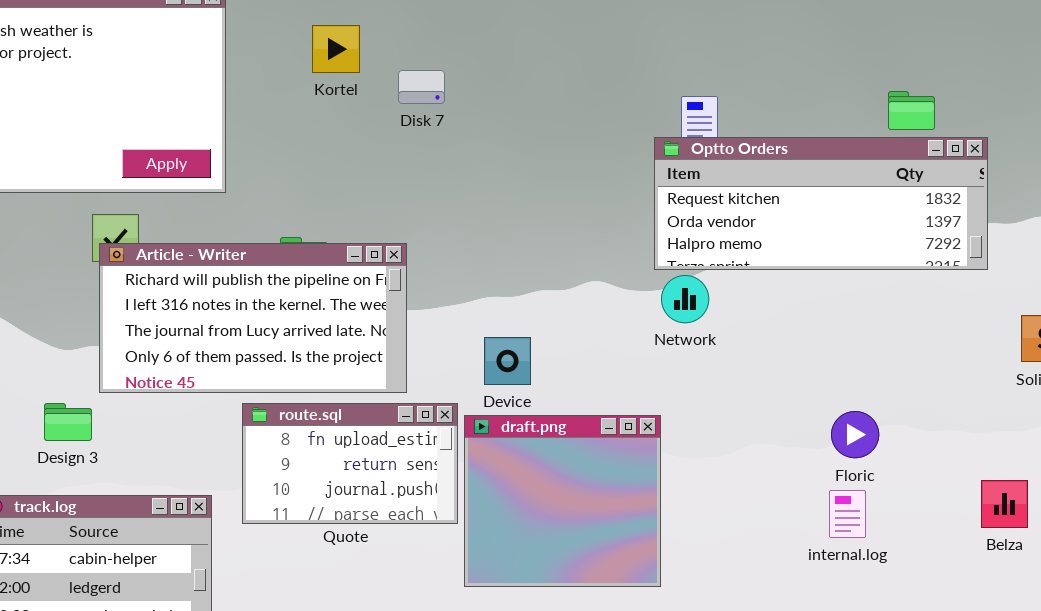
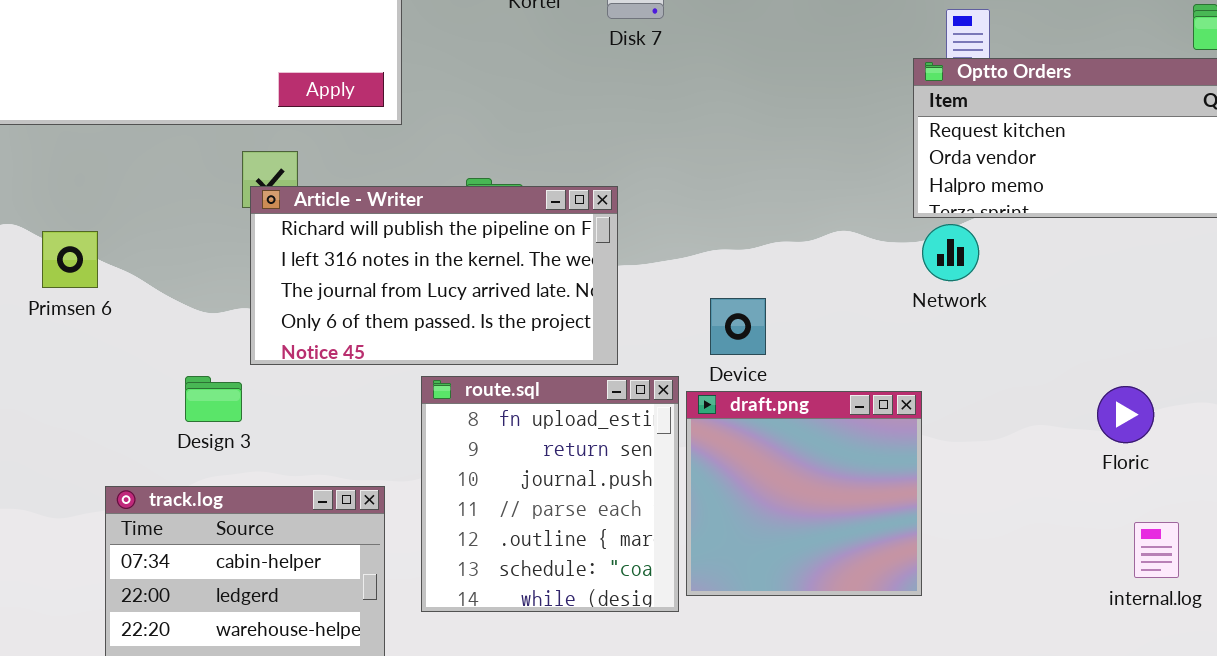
route.sql: [242,403,458,524] -> [421,376,679,612], resized
Floric: [831,411,879,458] -> [1097,386,1154,443], moved
internal.log: [829,490,866,538] -> [1134,522,1179,578], moved

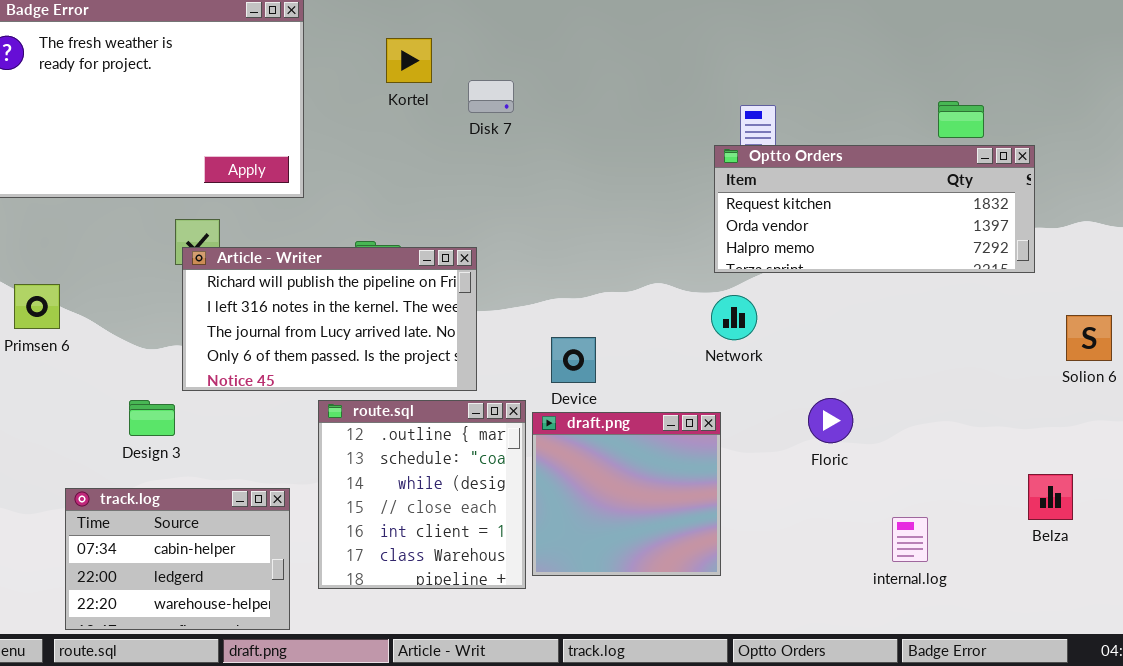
Network: [922,224,979,281] -> [711,295,757,340], moved
route.sql: [421,376,679,612] -> [318,400,526,589], scrolled down 4 rows
Floric: [1097,386,1154,443] -> [808,398,853,443], moved

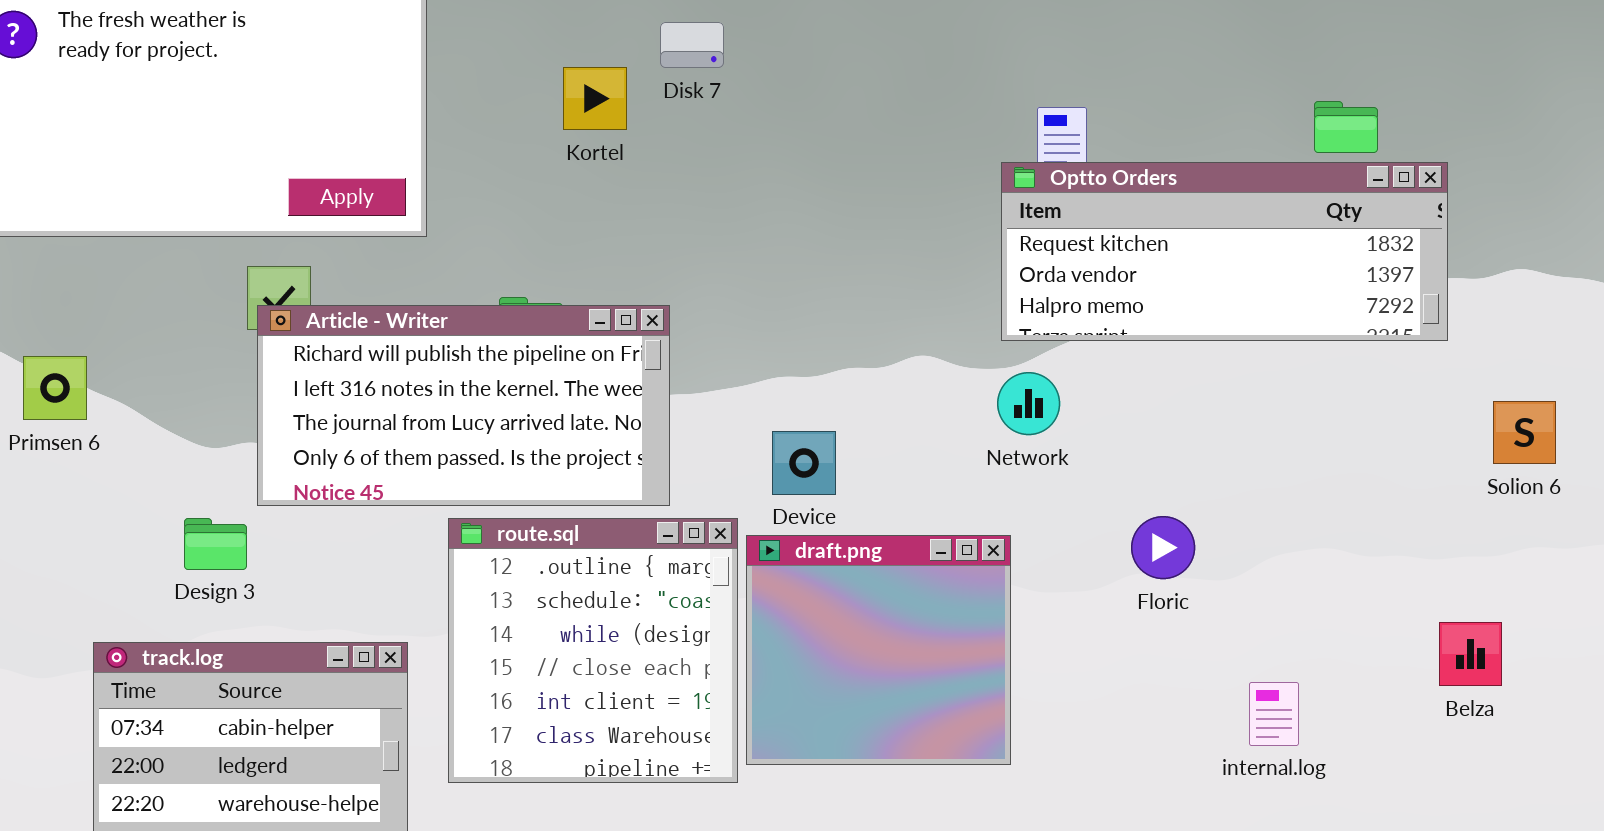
Kortel: [386,38,432,83] -> [563,67,627,130], moved
Disk 7: [468,80,514,113] -> [660,22,724,68], moved

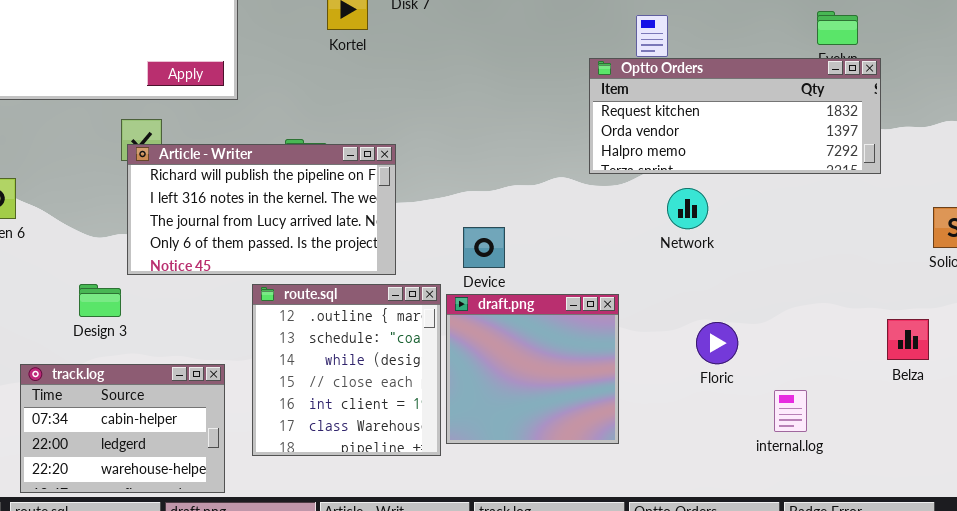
Optto Orders: [1001,162,1448,341] -> [589,58,881,174], moved
Network: [997,372,1060,435] -> [667,188,708,229], moved
Floric: [1131,516,1195,579] -> [696,322,738,364], moved
Belza: [1439,622,1502,686] -> [887,319,929,360], moved

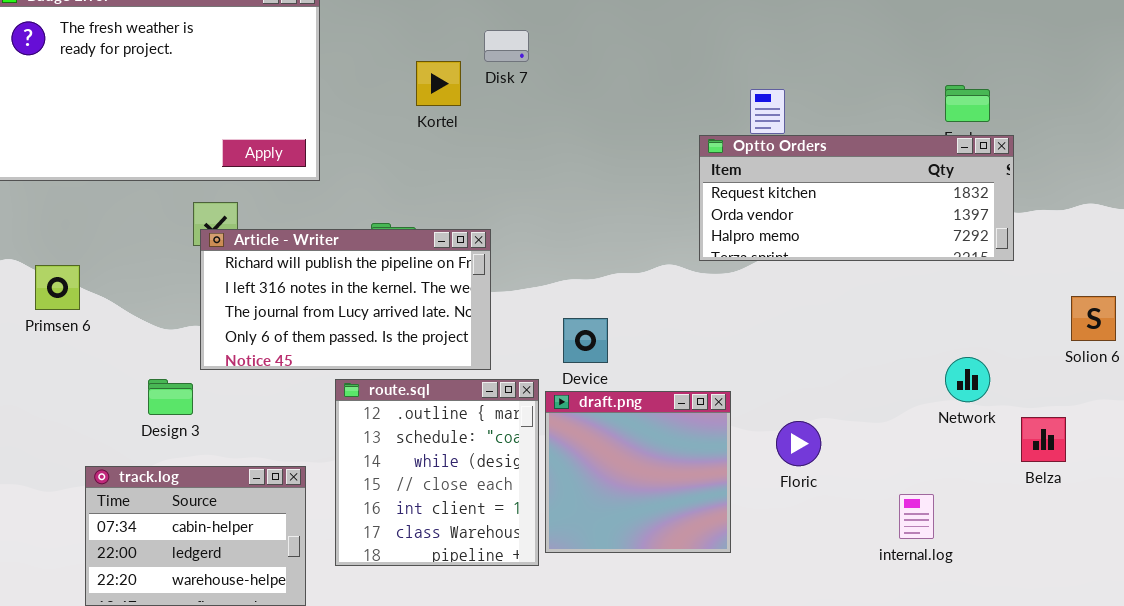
Network: [667,188,708,229] -> [945,357,990,402], moved
Floric: [696,322,738,364] -> [776,421,821,466], moved

